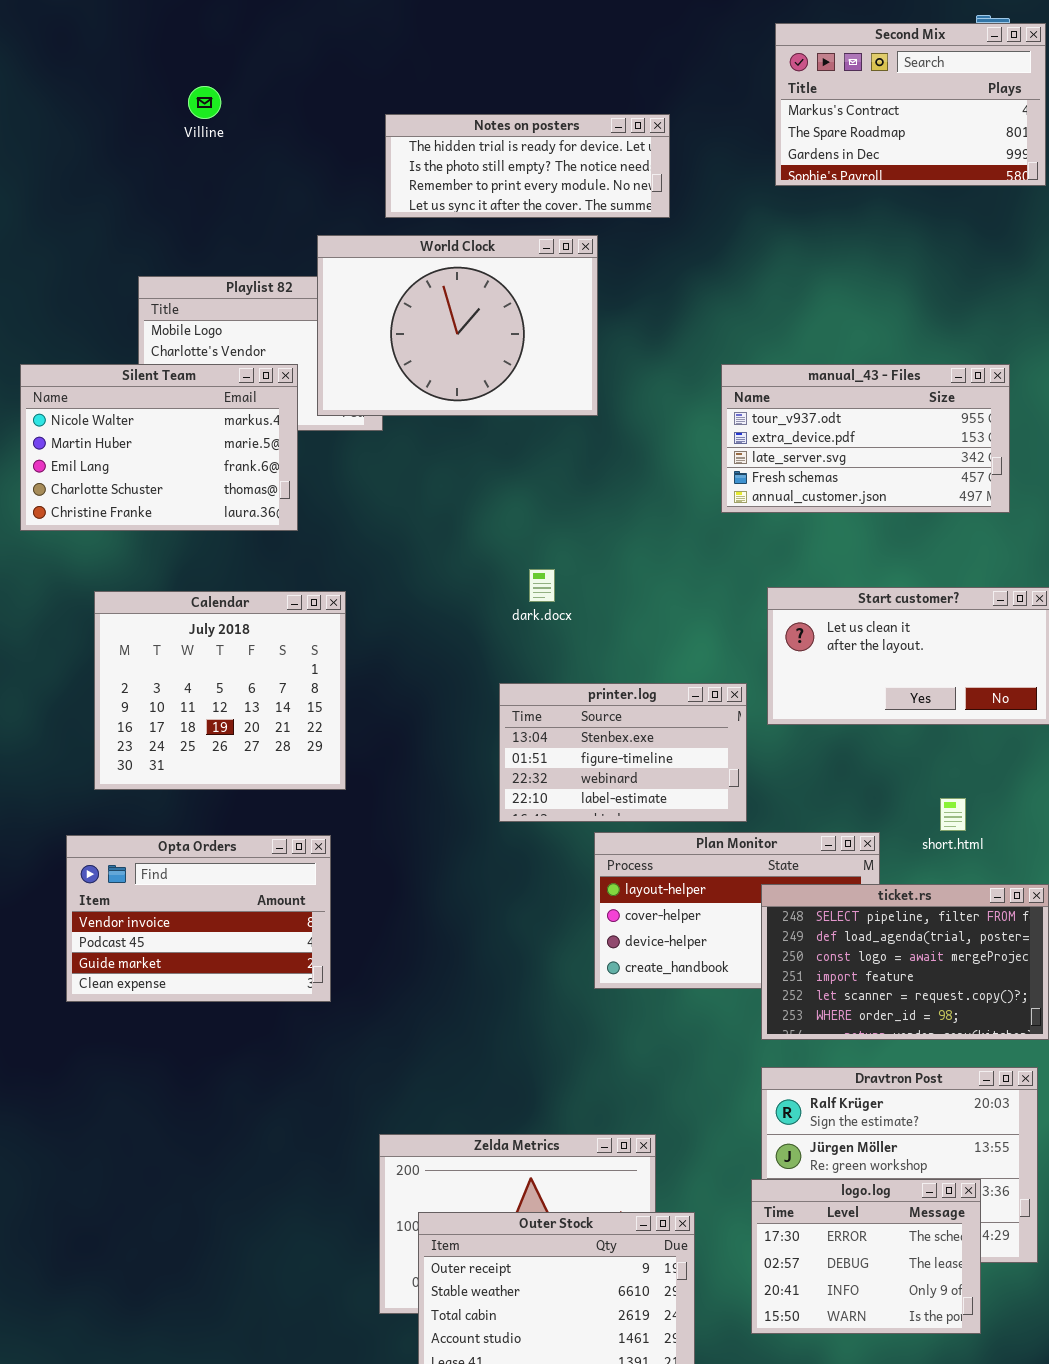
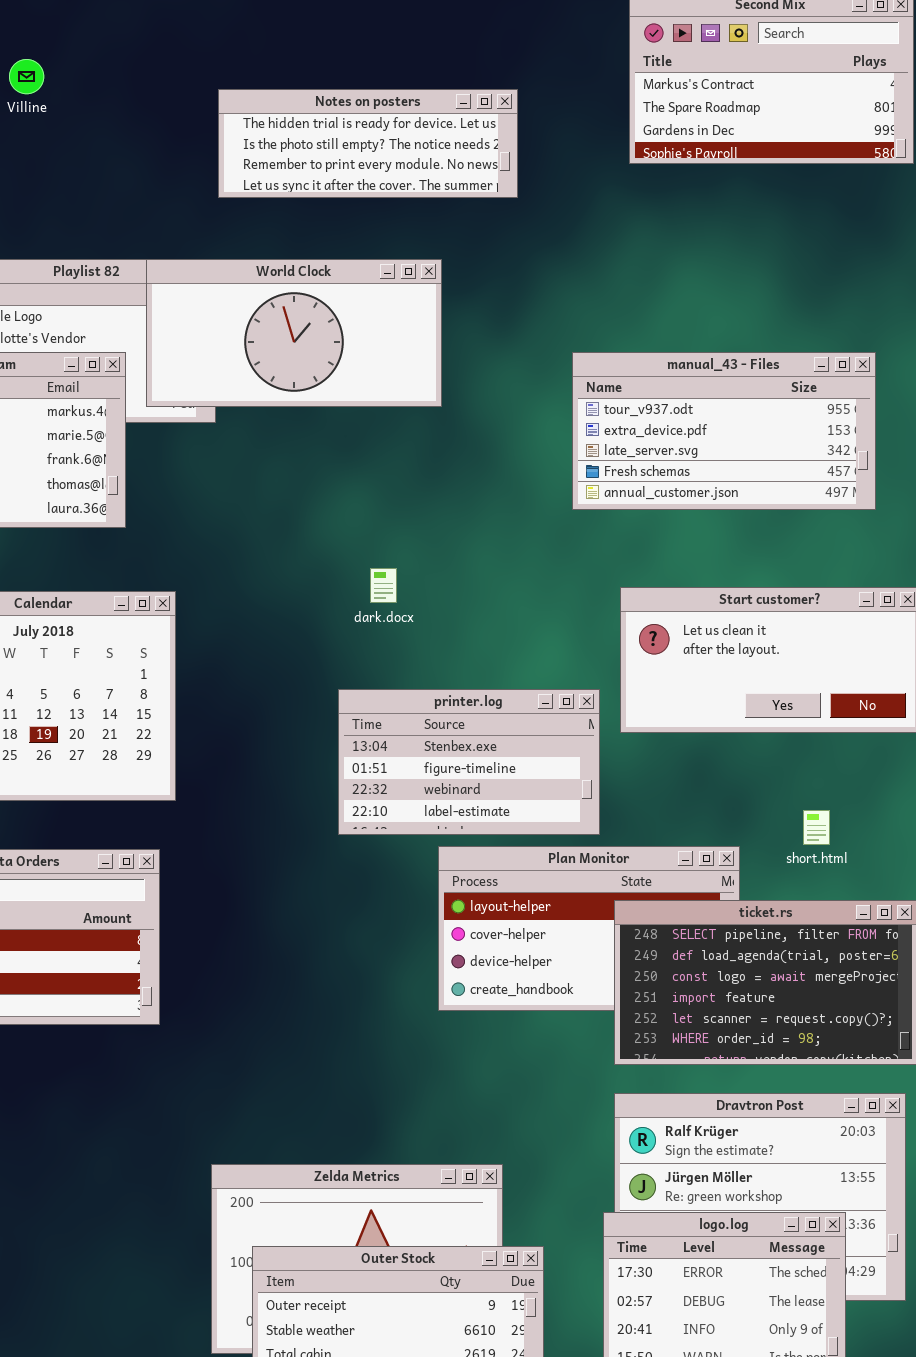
World Clock: [317,235,598,416] -> [146,259,442,407], resized

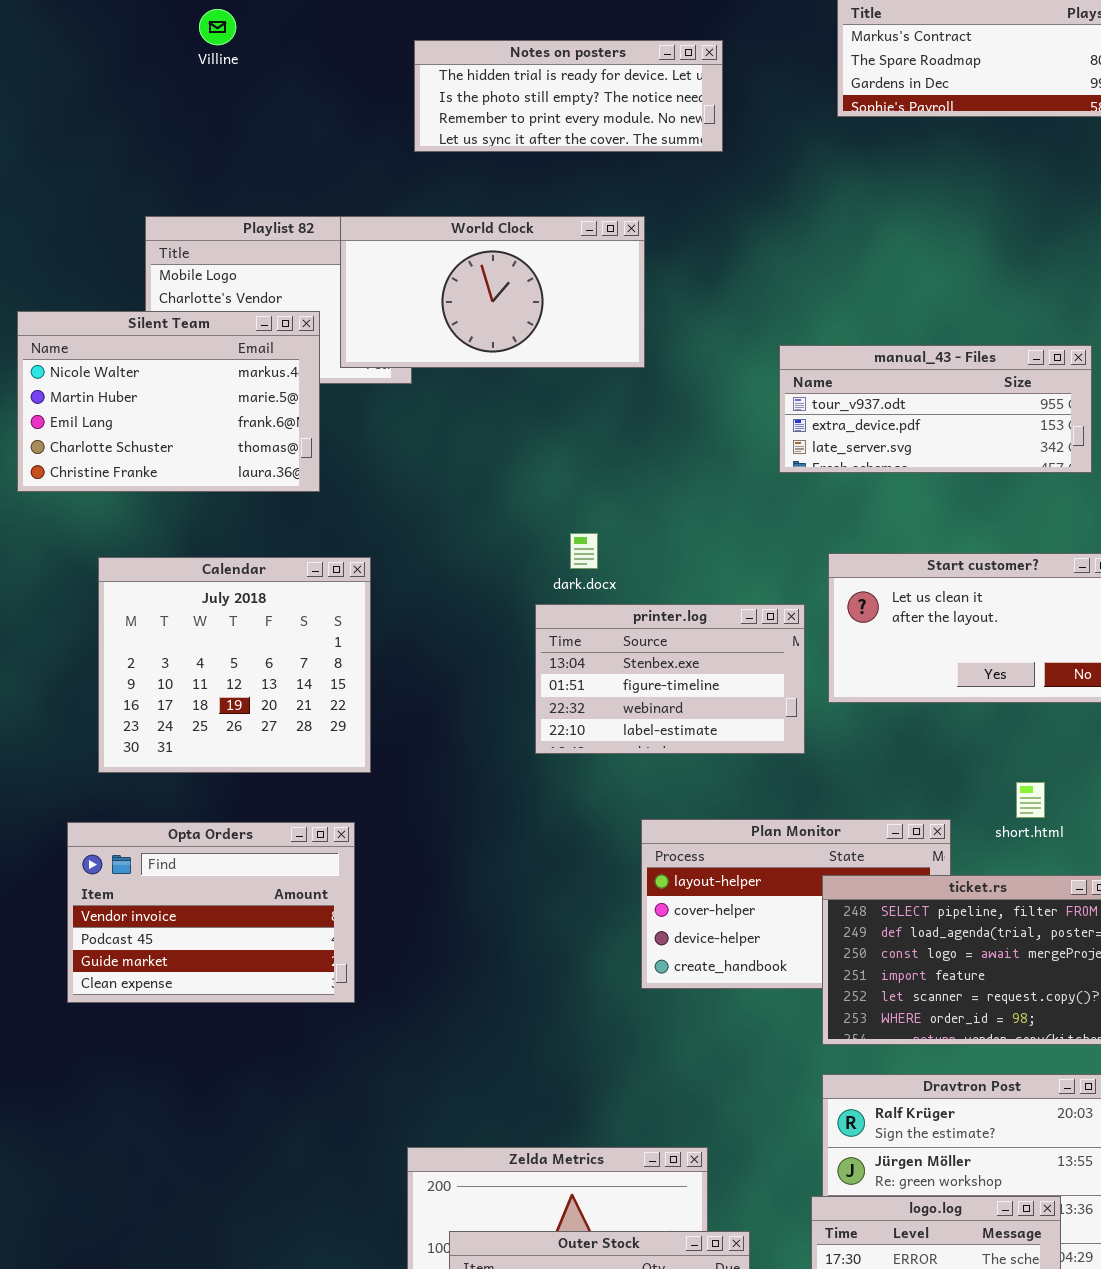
manual_43 - Files: [572,352,876,510] -> [779,345,1092,473], resized
printer.log: [338,689,600,835] -> [535,604,805,754], moved

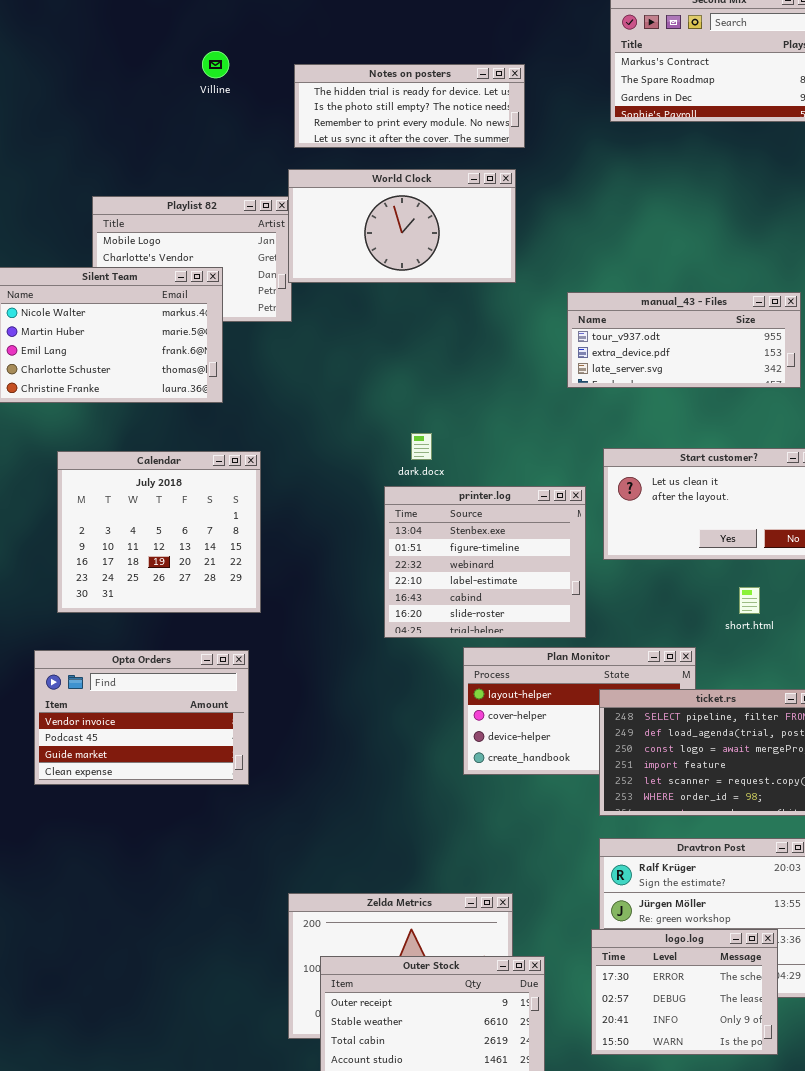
Villine: [199,9,236,45] -> [202,51,229,78], moved
World Clock: [340,216,645,368] -> [288,169,516,283], moved
printer.log: [535,604,805,754] -> [384,486,586,638], resized
short.html: [1016,782,1045,818] -> [739,587,760,614], moved

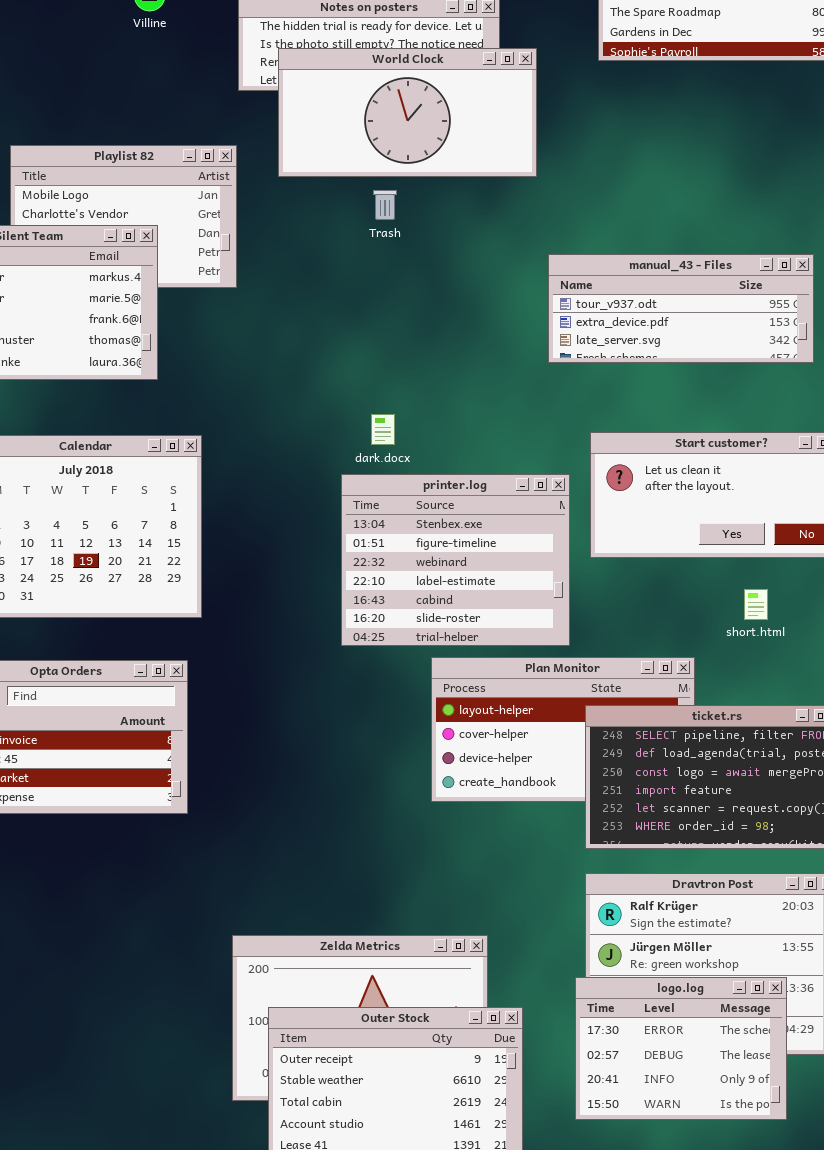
World Clock: [288,169,516,283] -> [278,48,537,177], moved

